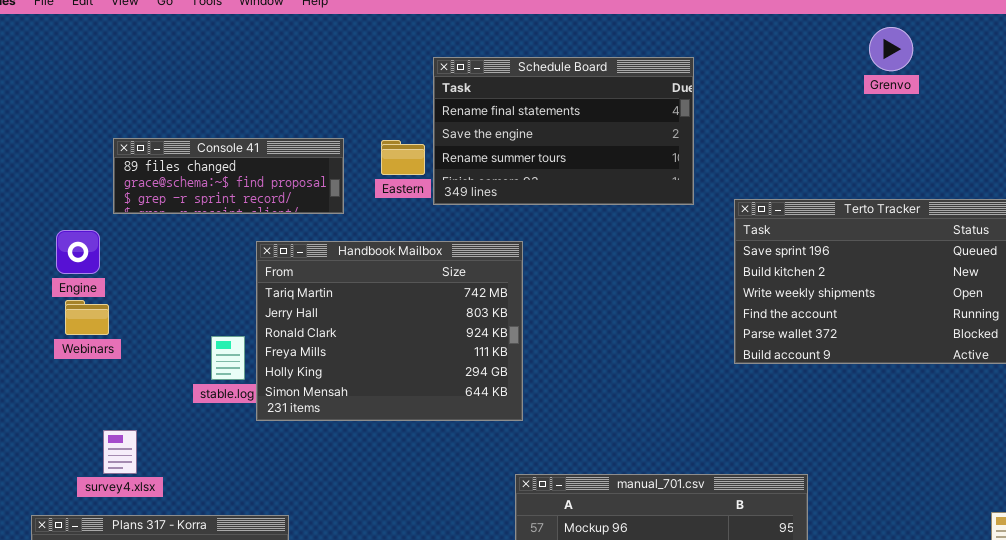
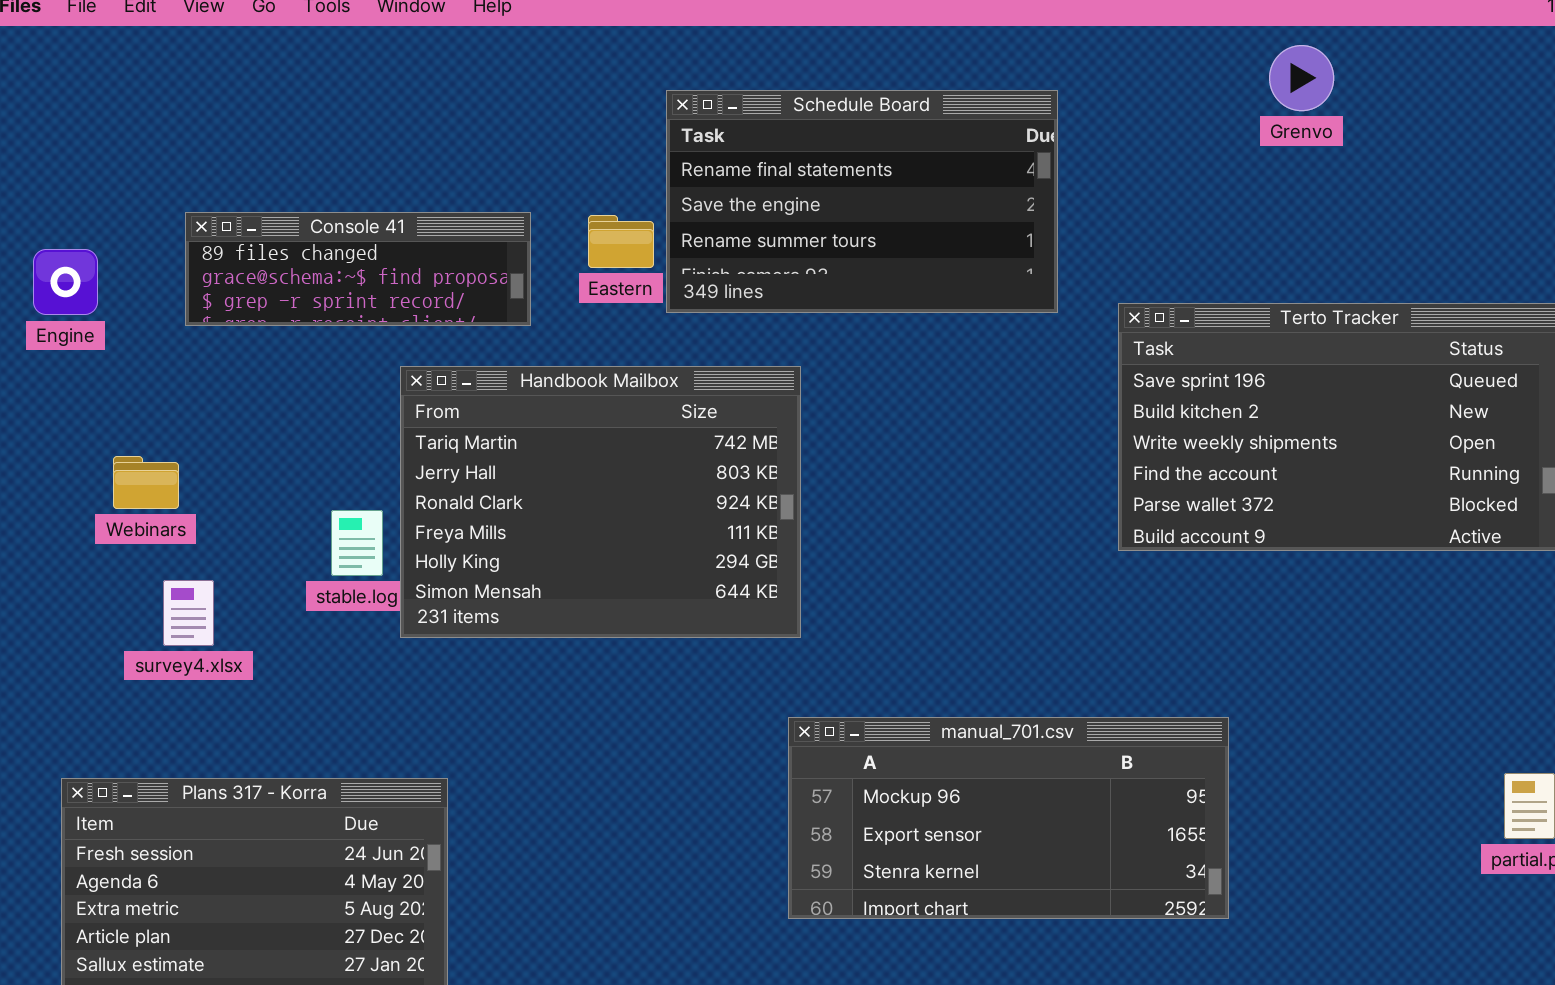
Grenvo: [869,27,913,71] -> [1269,45,1334,111], moved
Engine: [56,230,100,274] -> [33,249,98,315], moved
survey4.xlsx: [103,430,137,474] -> [163,580,214,646], moved

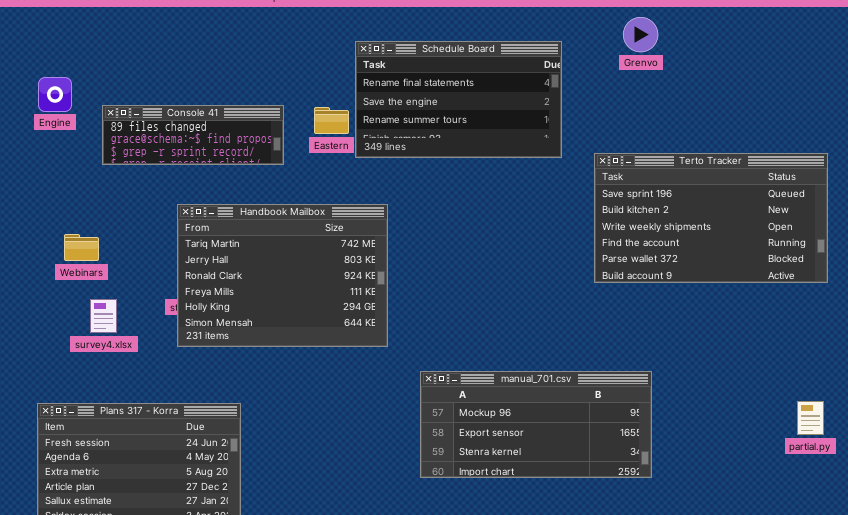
Grenvo: [1269,45,1334,111] -> [623,17,658,52], moved
Engine: [33,249,98,315] -> [38,77,72,112], moved
Handbook Mailbox: [400,366,801,638] -> [177,204,388,347], moved

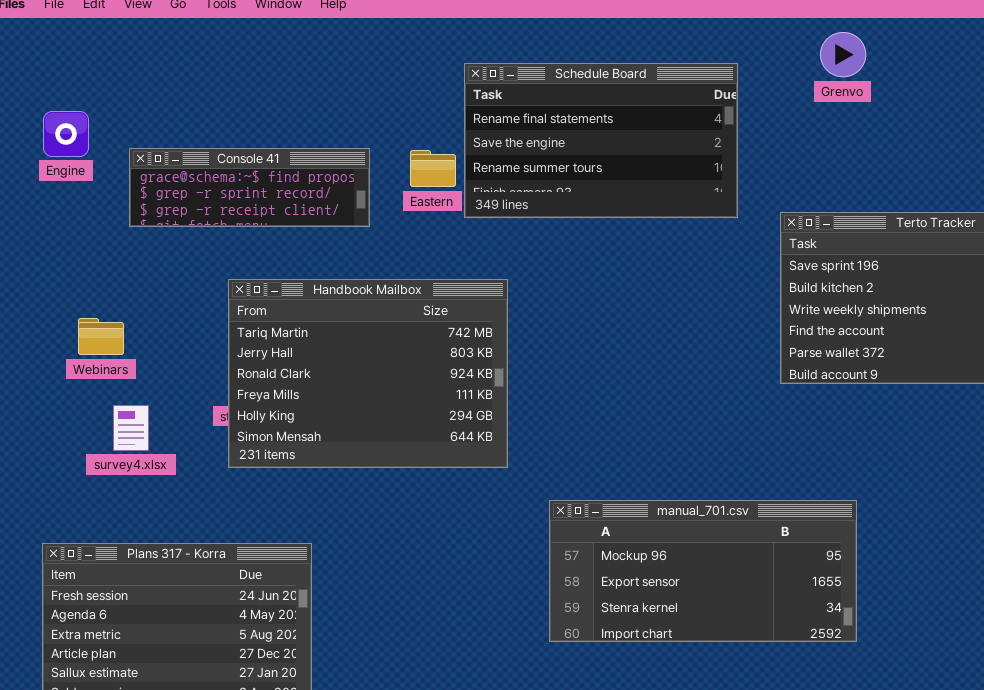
Console 41: [102,105,284,165] -> [129,148,370,227], scrolled down 1 row

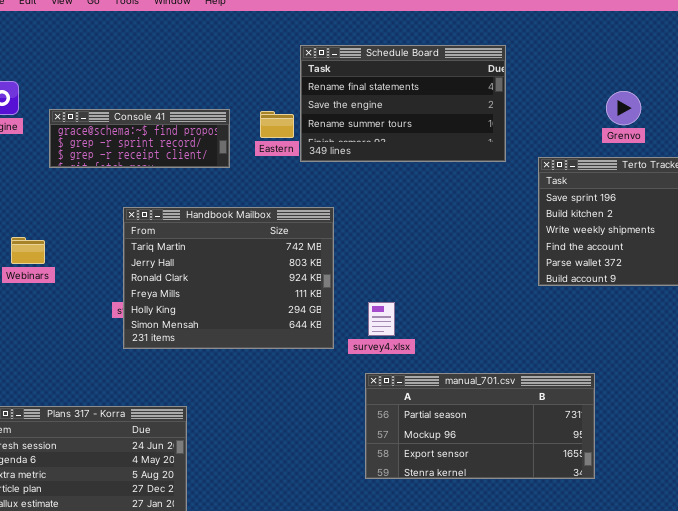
Grenvo: [820,32,866,77] -> [606,91,641,125], moved
survey4.xlsx: [113,405,149,451] -> [368,302,395,336], moved
manual_701.csv: [549,500,857,642] -> [365,373,595,479], scrolled up 1 row

